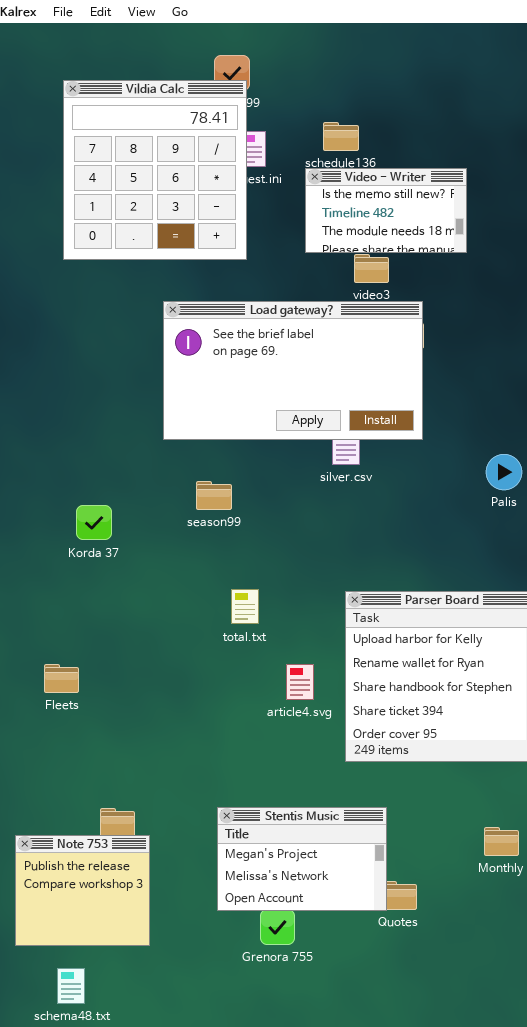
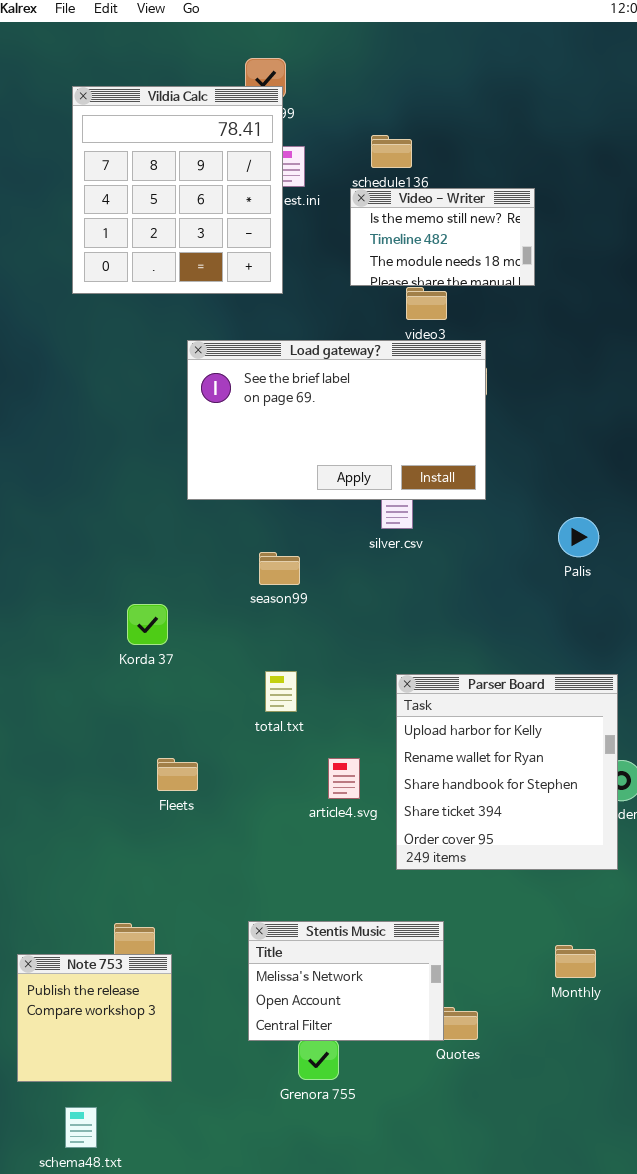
season99: [196,481,232,510] -> [259,552,300,585], moved
Korda 37: [76,505,112,540] -> [127,604,168,645], moved
Fleets: [44,664,79,693] -> [157,758,198,791], moved
Stentis Music: [217,807,387,911] -> [248,921,444,1041], scrolled down 1 row

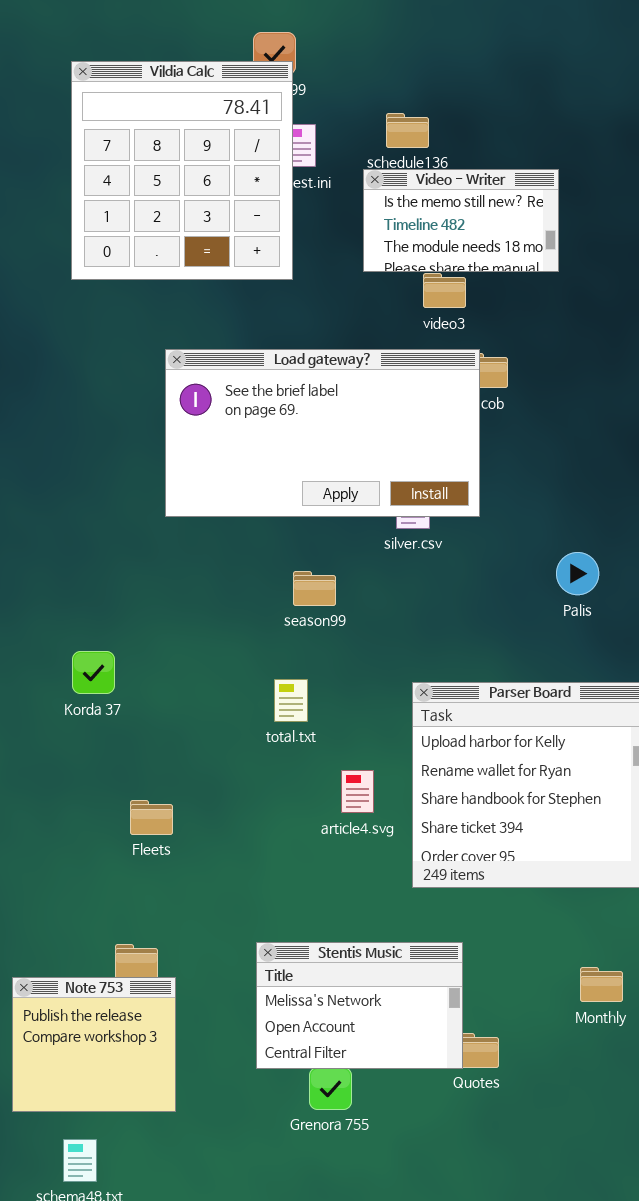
Load gateway?: [187,340,486,500] -> [165,349,480,517], moved
Palis: [558,517,599,557] -> [556,552,599,595], moved
season99: [259,552,300,585] -> [293,571,336,606], moved
Korda 37: [127,604,168,645] -> [72,651,115,694], moved
Fleets: [157,758,198,791] -> [130,800,173,835], moved

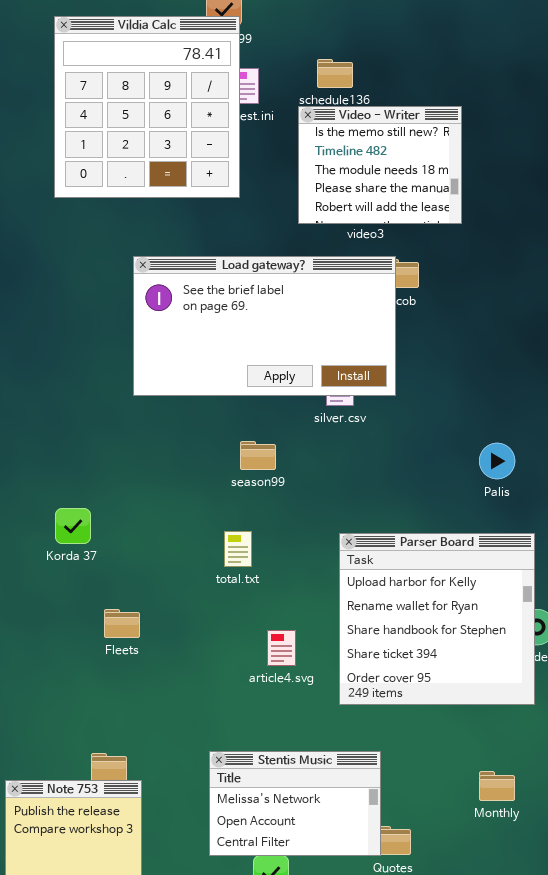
Video - Writer: [363,169,559,272] -> [298,106,462,224], resized
Palis: [556,552,599,595] -> [479,443,515,479], moved
article4.svg: [341,770,374,813] -> [267,630,296,666], moved
Fleets: [130,800,173,835] -> [104,609,140,638], moved

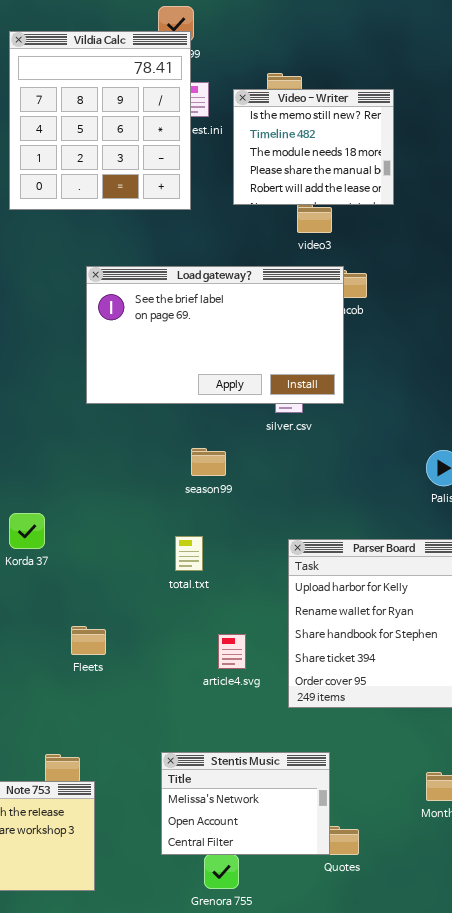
Video - Writer: [298,106,462,224] -> [233,89,394,205], moved
Fleets: [104,609,140,638] -> [71,626,106,655], moved

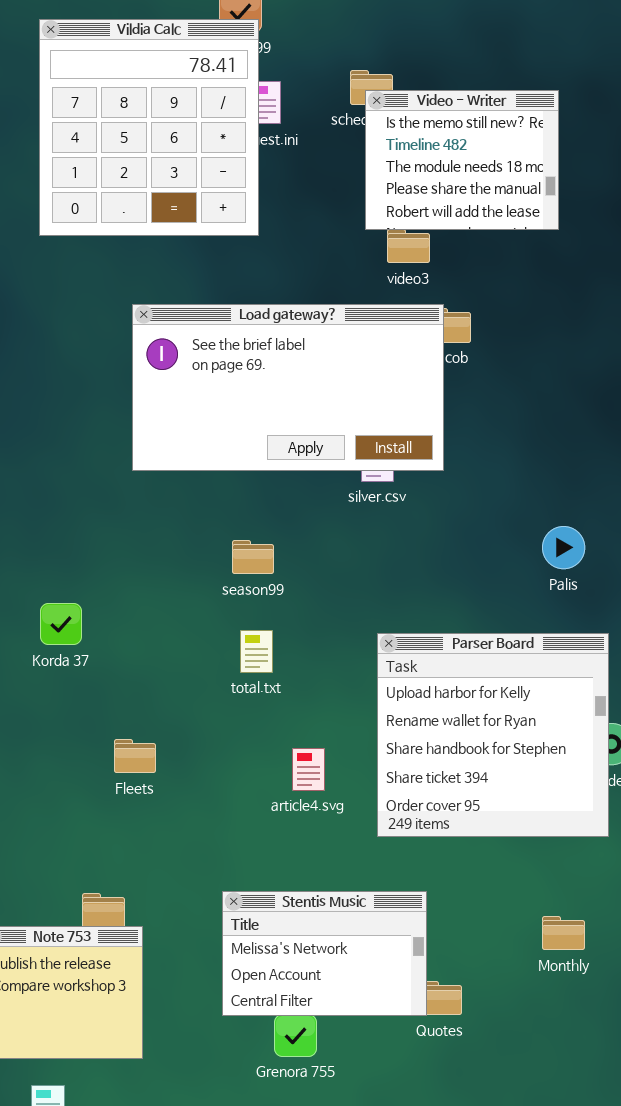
Video - Writer: [233,89,394,205] -> [365,90,559,230], moved
season99: [191,448,226,476] -> [232,540,274,574], moved

